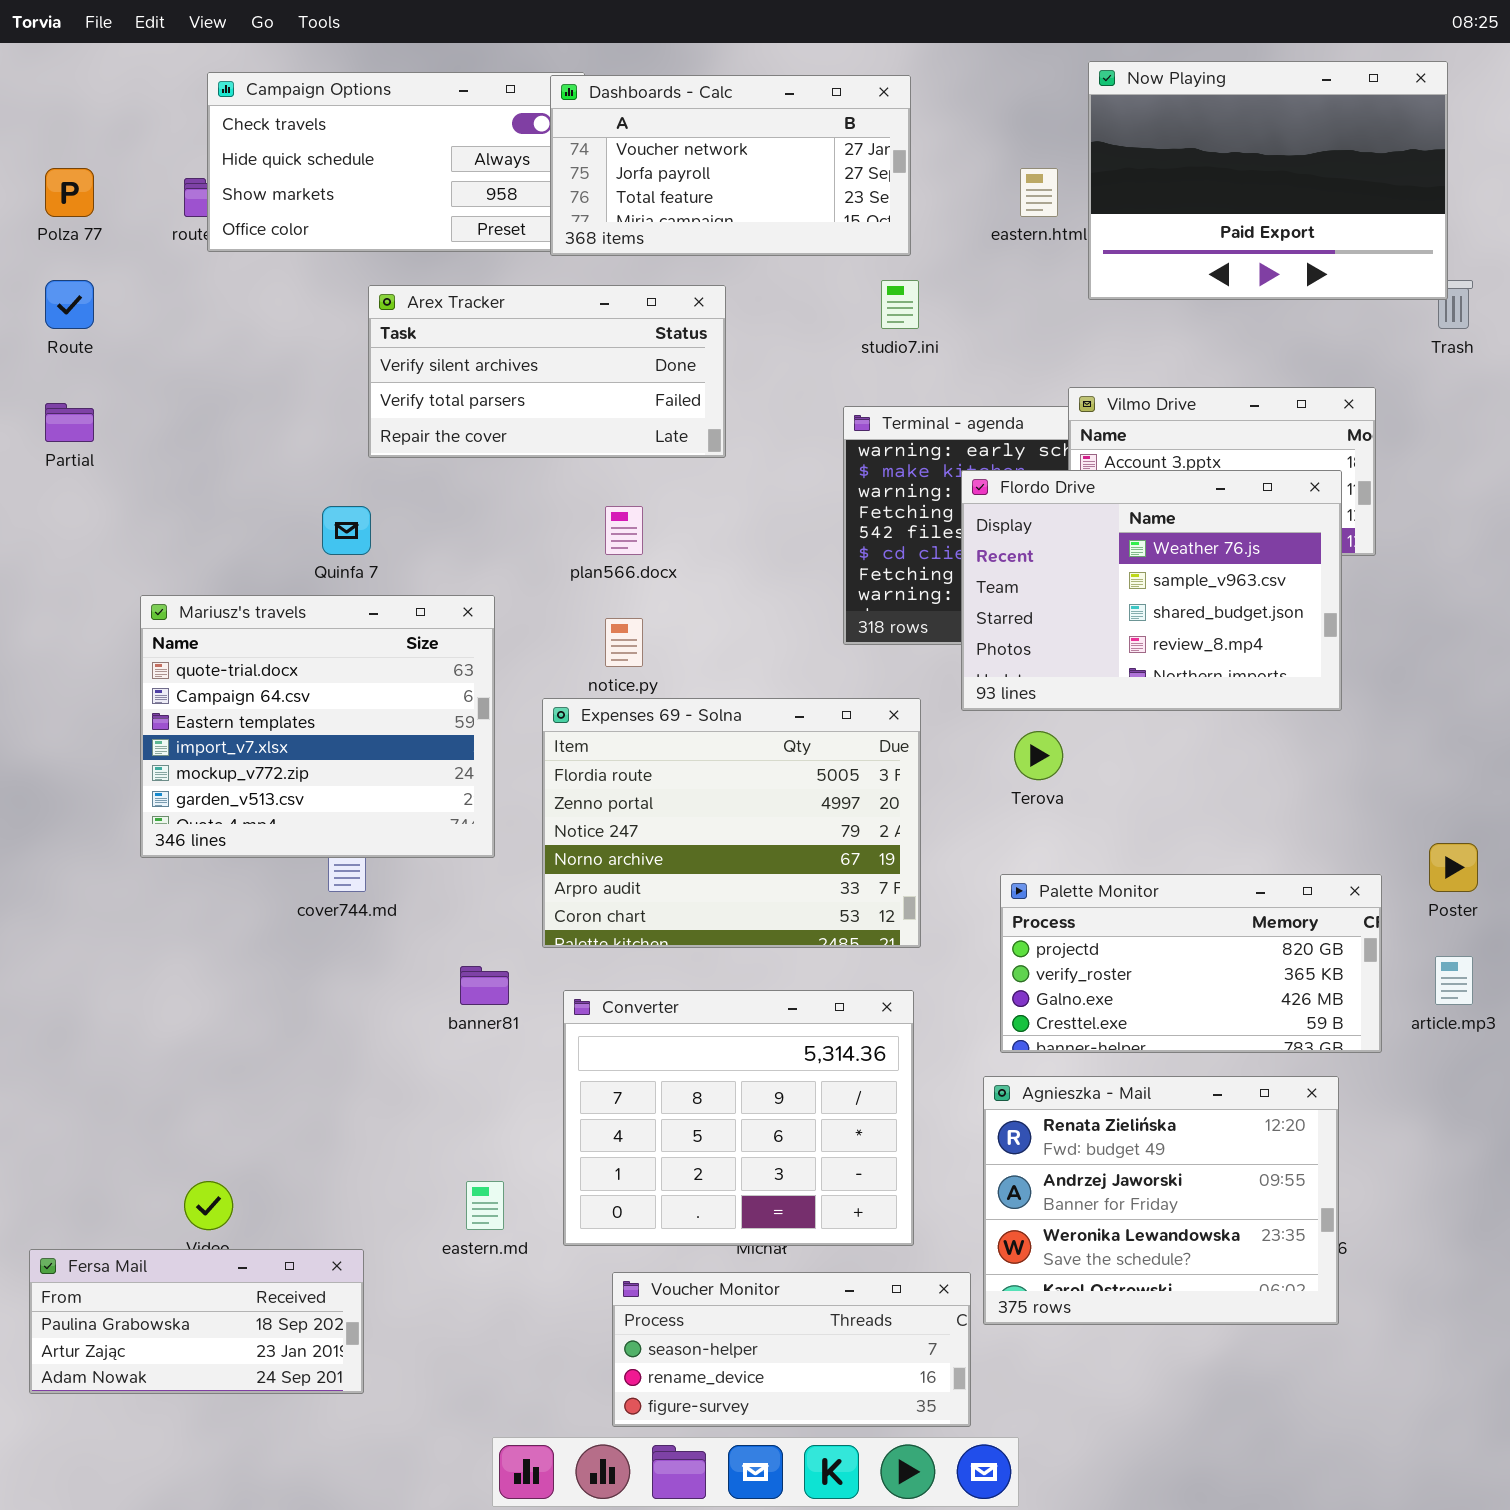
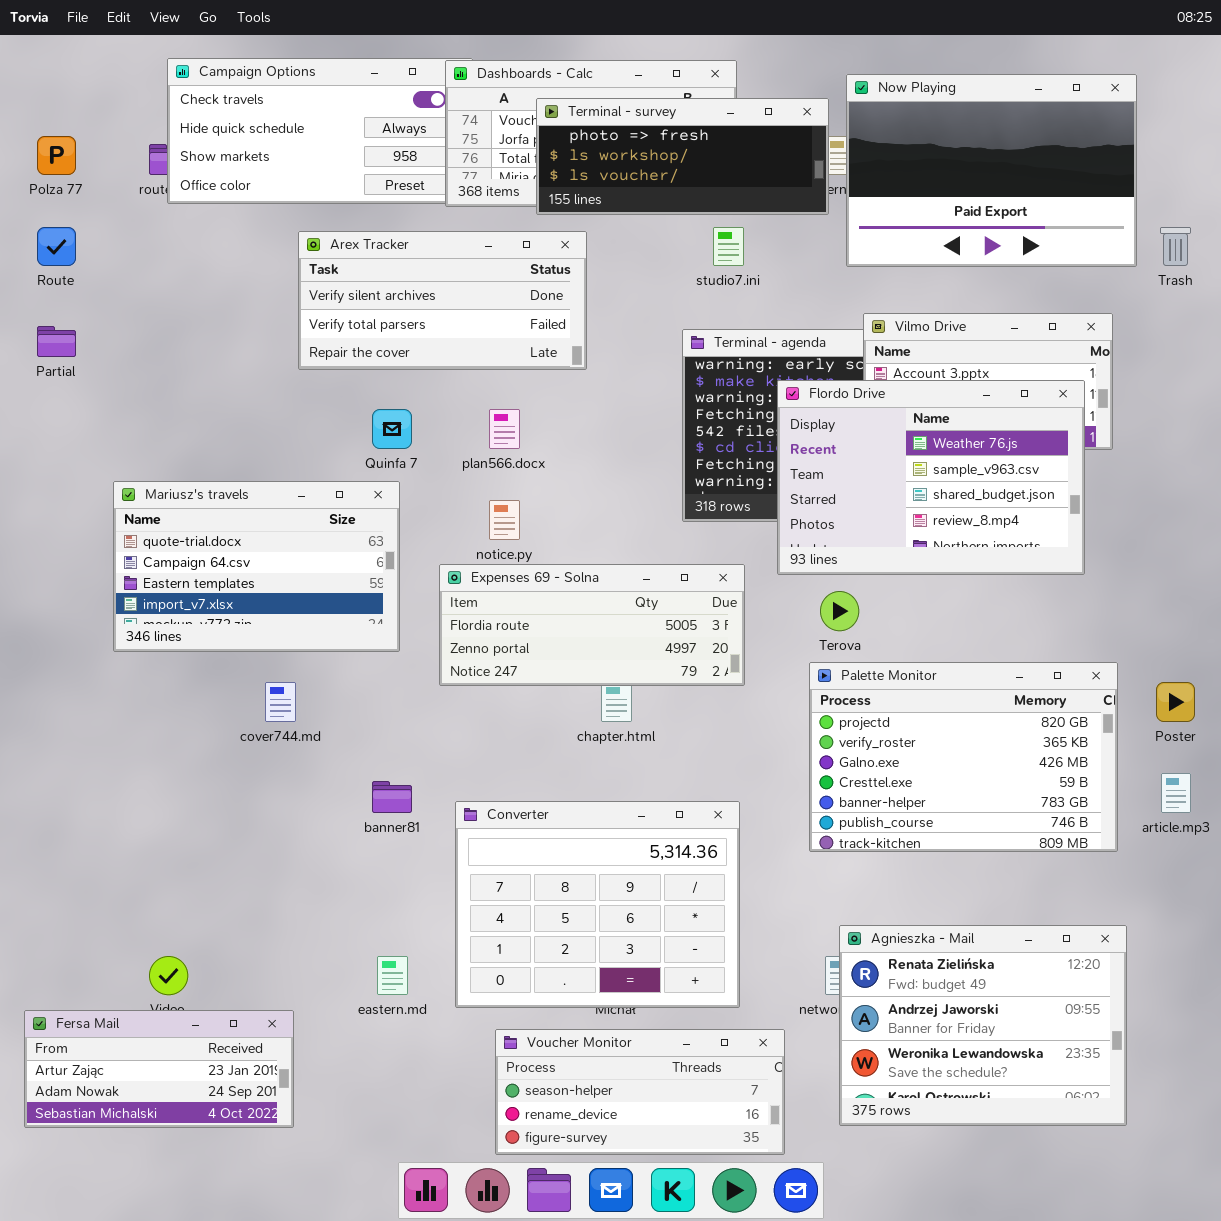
Now Playing: [1088,61,1448,300] -> [846,74,1137,267], moved
Terminal - survey: none -> [536,98,829,215], opened
Quinfa 7: [322,506,371,555] -> [372,409,412,449], moved
Mariusz's travels: [140,595,495,858] -> [113,481,400,652], resized
Expenses 69 - Solna: [542,698,921,948] -> [439,564,745,686], resized
Palette Monitor: [1000,874,1382,1053] -> [809,662,1118,852], resized
Agnieszka - Mail: [983,1076,1339,1325] -> [839,925,1127,1126], moved
Fersa Mail: [29,1249,364,1394] -> [24,1010,294,1128], scrolled down 1 row

